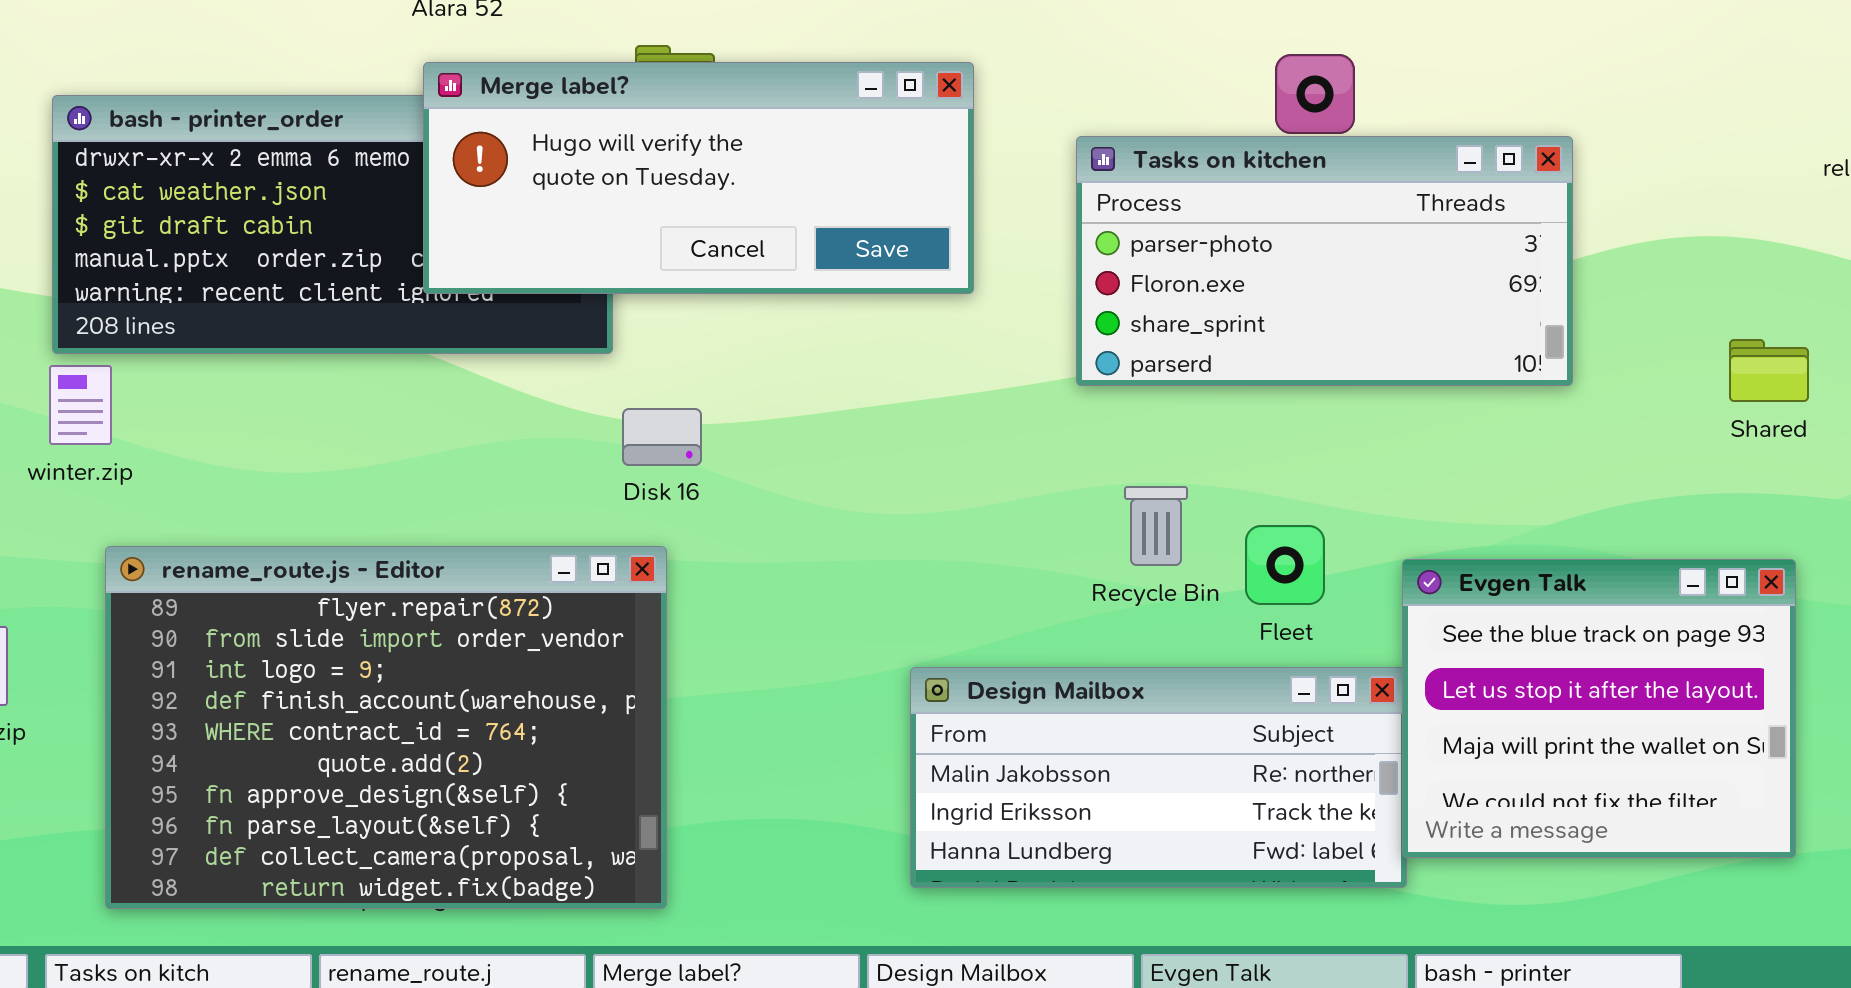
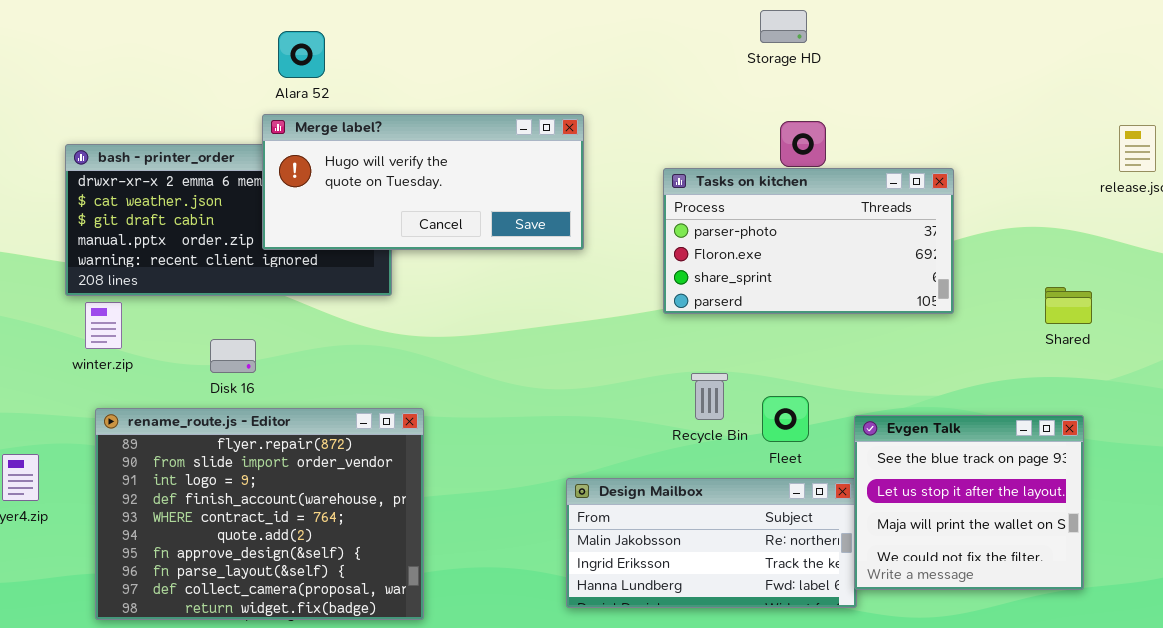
Merge label?: [423,62,974,294] -> [262,114,584,250], moved
winter.zip: [49,365,112,445] -> [85,302,122,349], moved
Disk 16: [622,408,702,466] -> [210,339,256,373], moved

